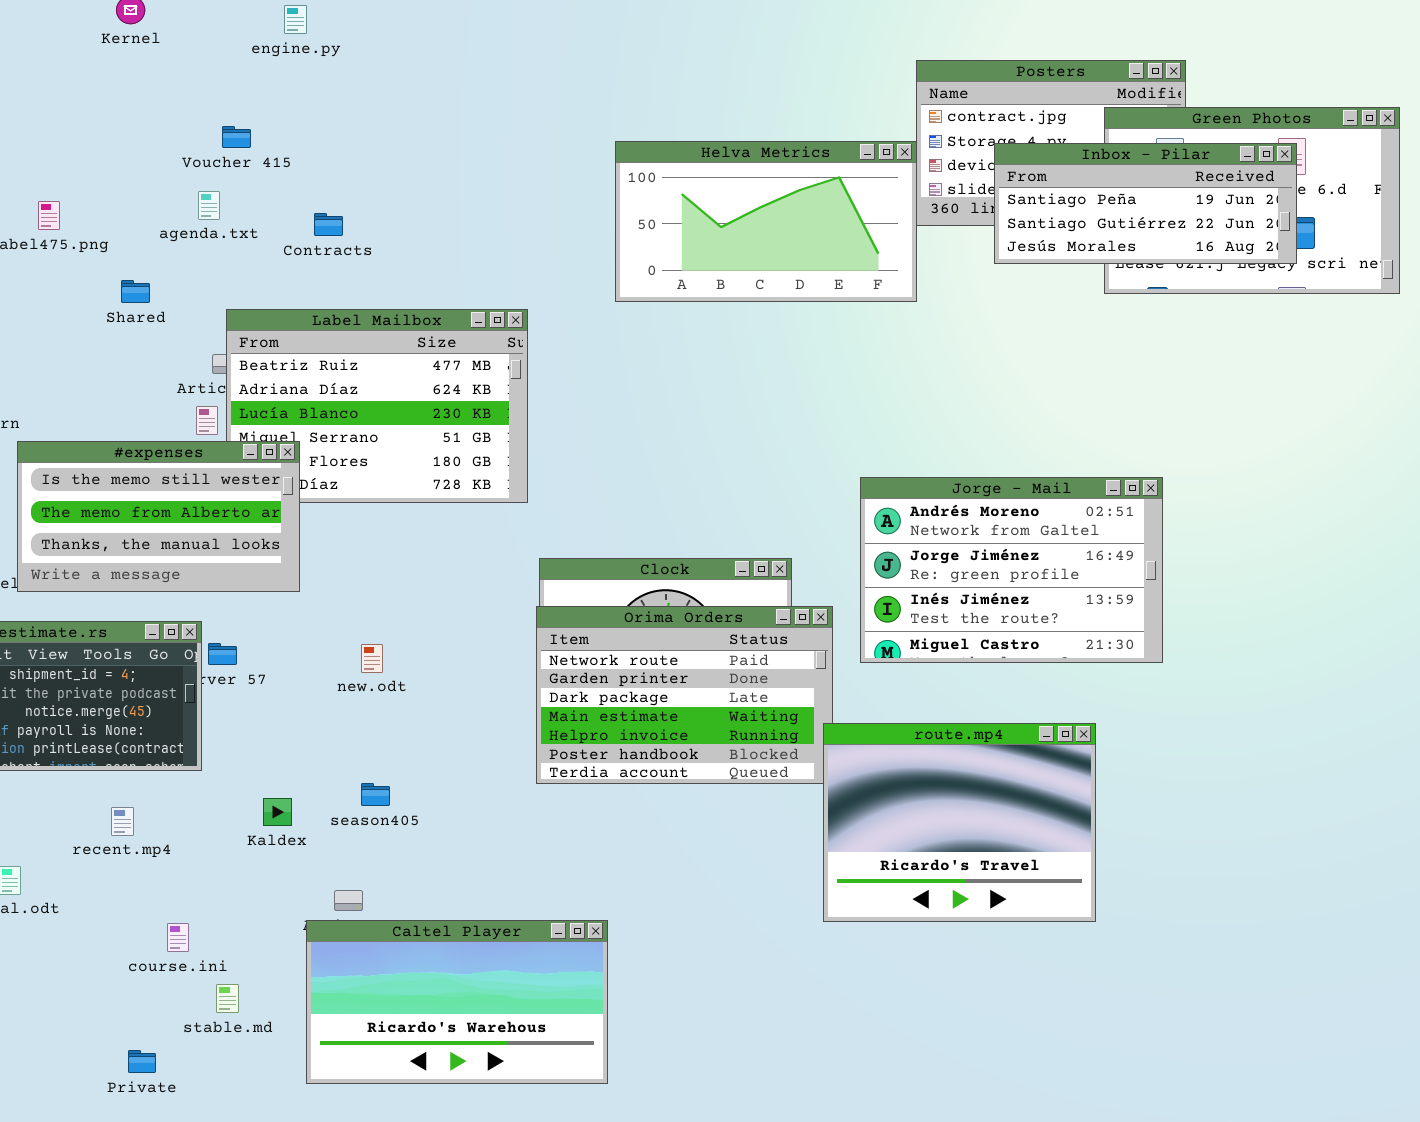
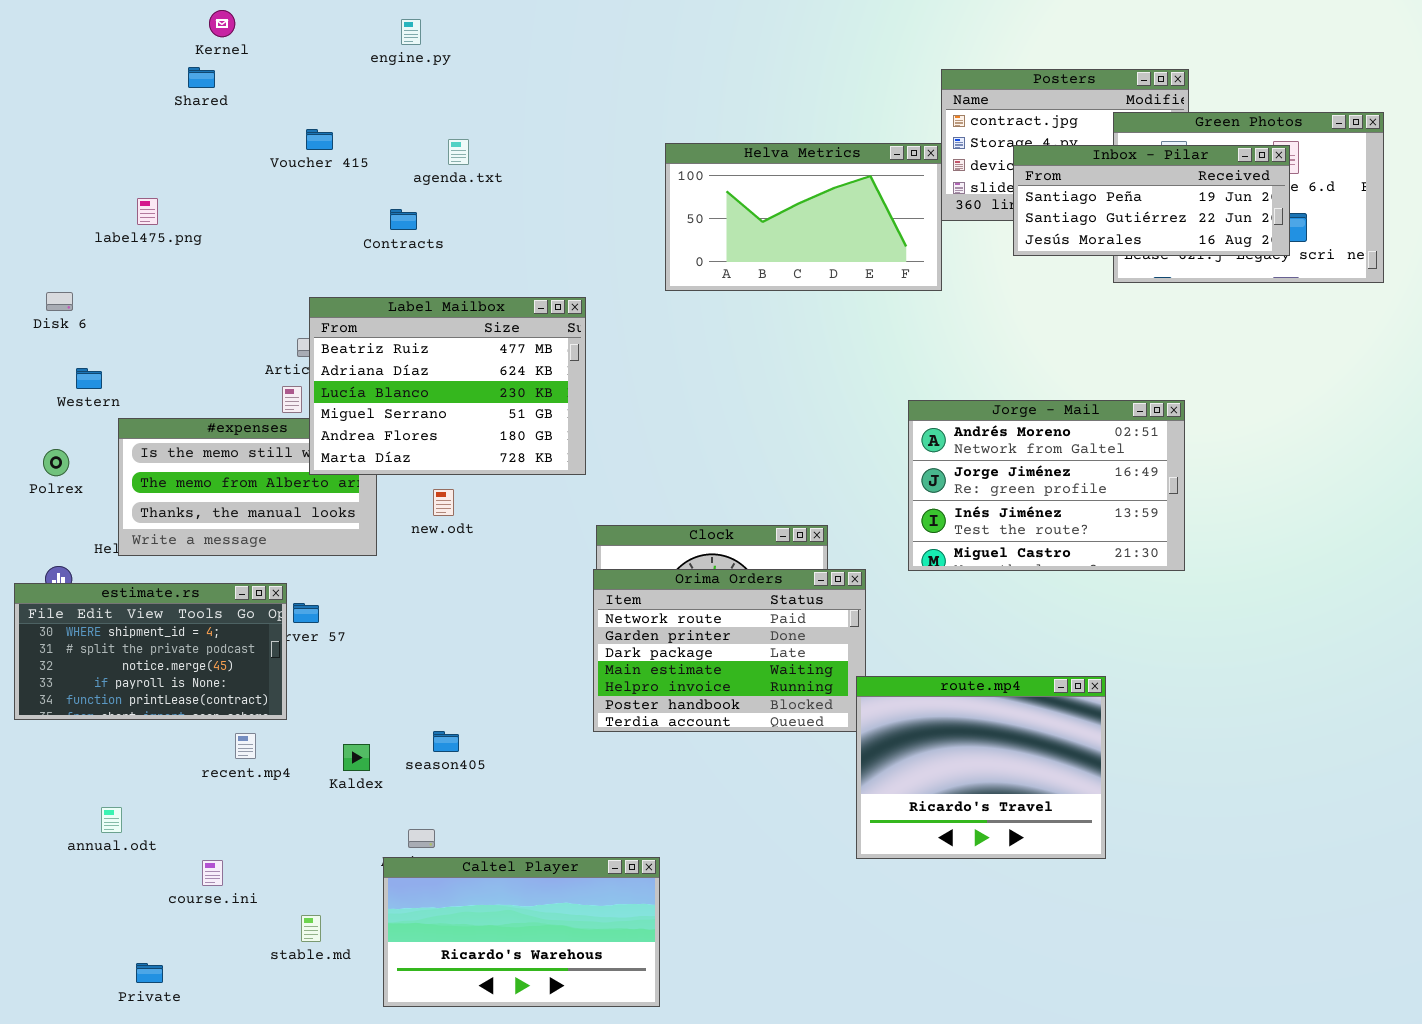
engine.py: [284,5,307,34] -> [401,19,421,45], moved
agenda.txt: [198,191,220,220] -> [448,139,469,165], moved
Shared: [121,280,150,303] -> [188,67,215,88], moved
Label Mailbox: [226,309,528,503] -> [309,297,586,475], raised
Jorge - Mail: [860,477,1163,663] -> [908,400,1185,571], moved
new.odt: [361,644,383,673] -> [433,489,454,516], moved
recent.mp4: [111,807,134,836] -> [235,733,256,759], moved
course.ini: [167,923,189,952] -> [202,860,223,886], moved
Private: [128,1050,156,1073] -> [136,963,163,983], moved

